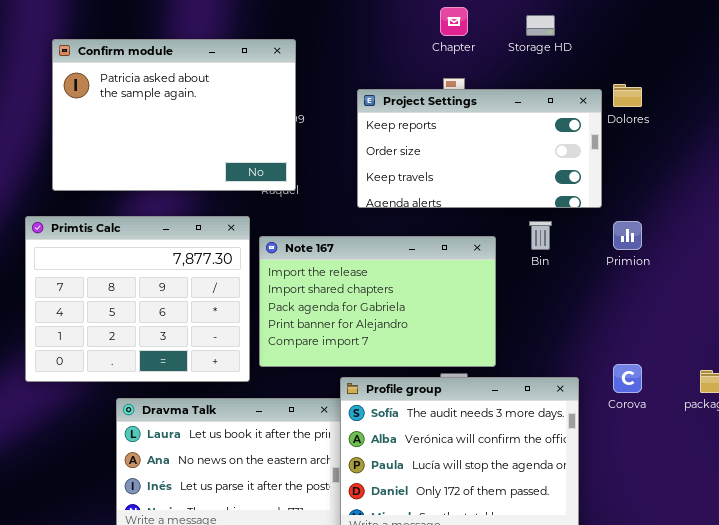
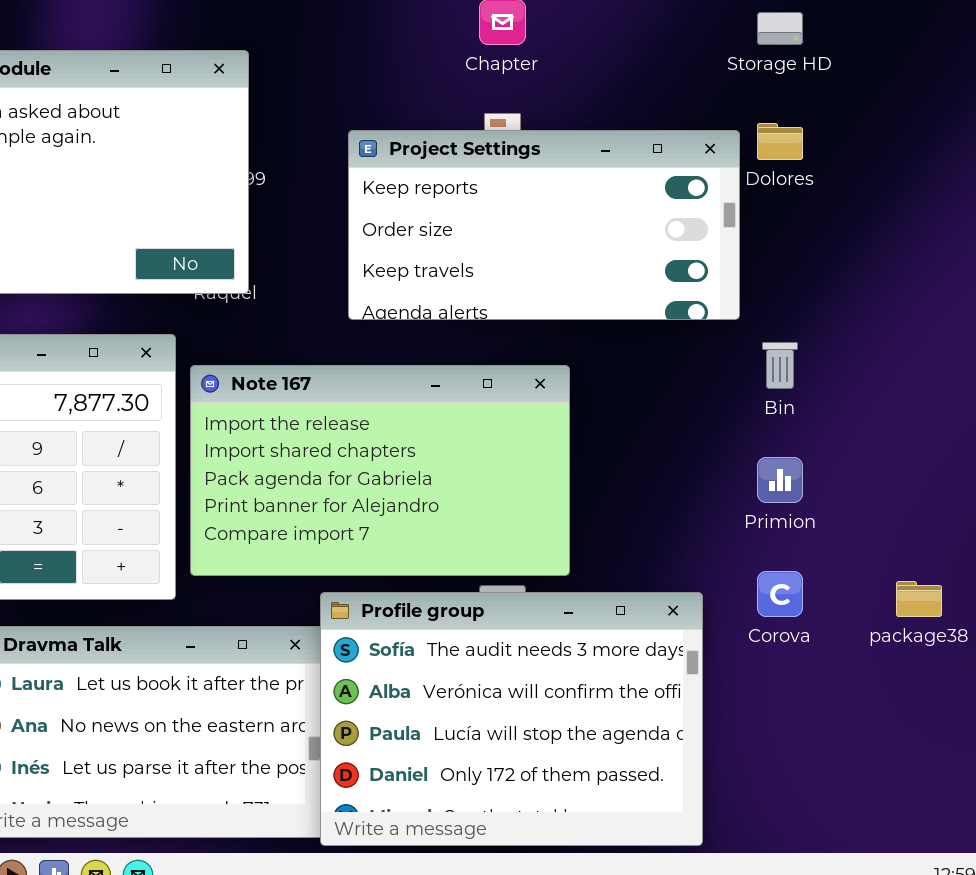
Storage HD: [526,15,555,36] -> [757,12,803,45], moved
Bin: [529,221,552,250] -> [762,342,798,389], moved
Primion: [613,221,642,250] -> [757,457,803,503], moved

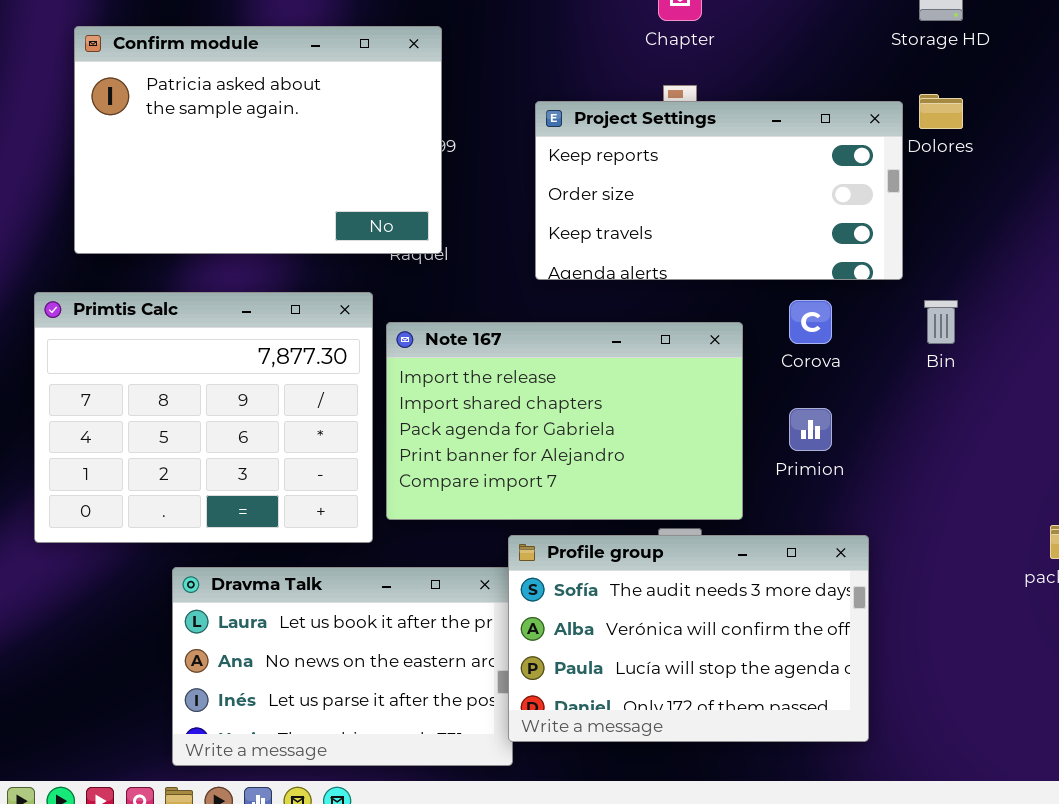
Primion: [757,457,803,503] -> [789,408,832,451], moved
Corova: [757,571,803,617] -> [789,300,832,344], moved
Profile group: [320,592,703,846] -> [508,535,869,742], resized

